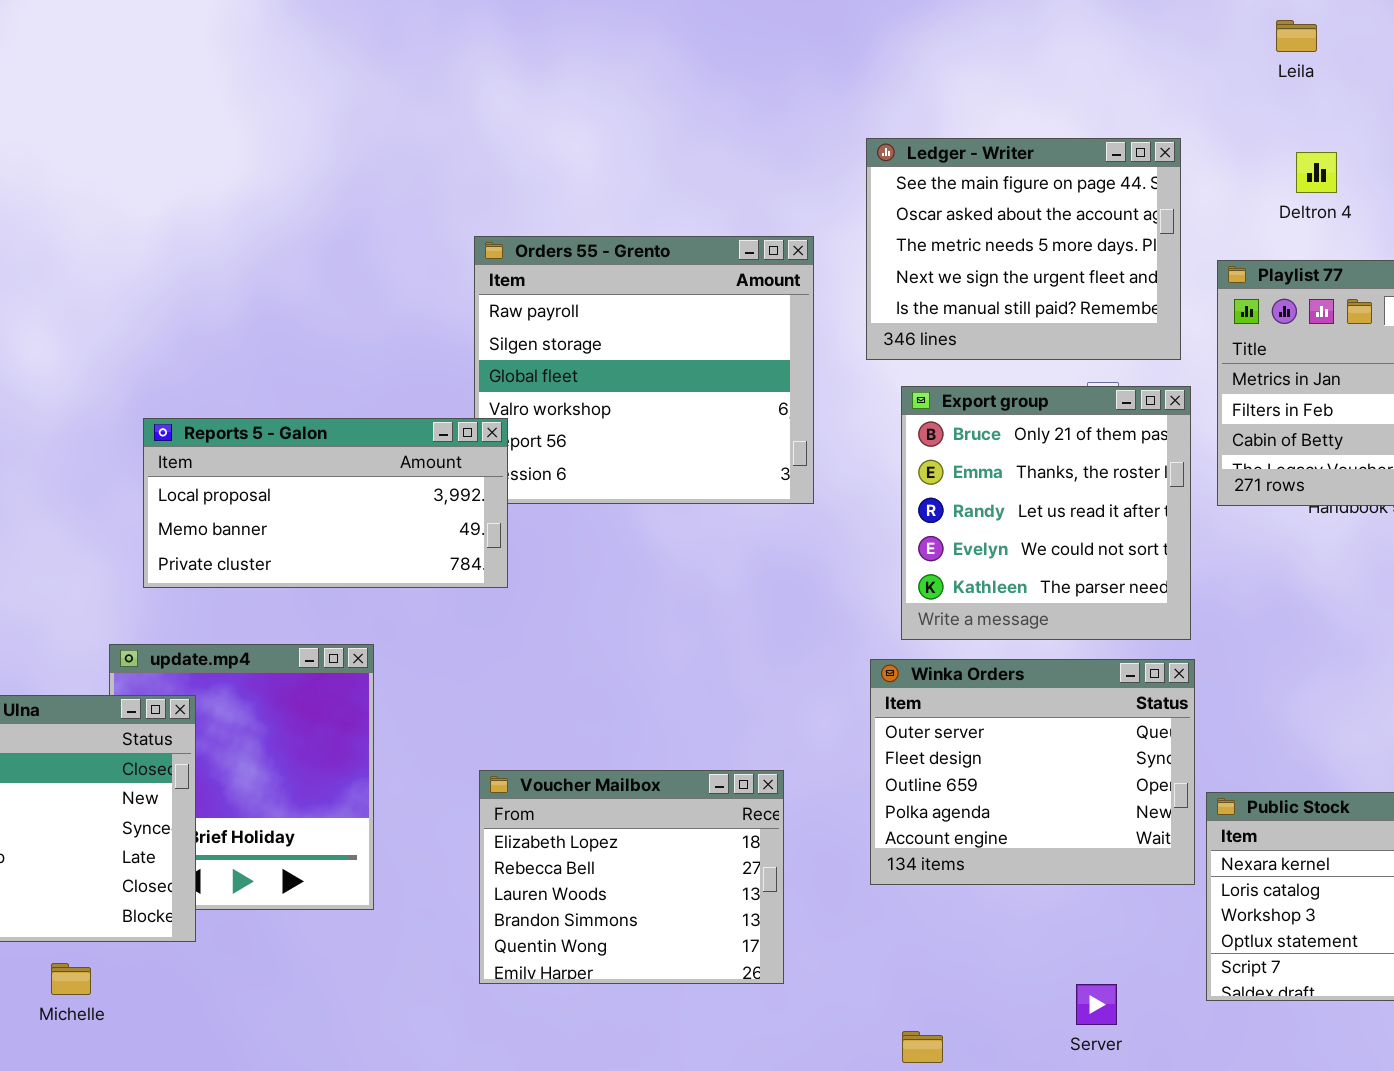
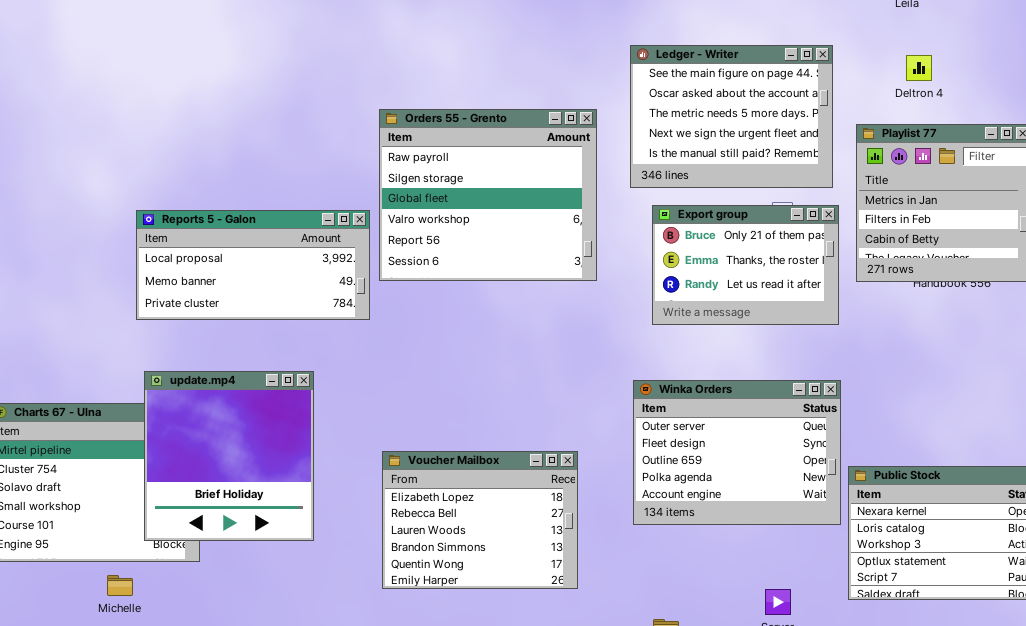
Export group: [901,386,1191,640] -> [652,205,839,325], resized
Reports 5 - Galon: [143,418,508,588] -> [136,210,370,320], moved
update.mp4: [109,644,374,910] -> [144,371,314,541], raised

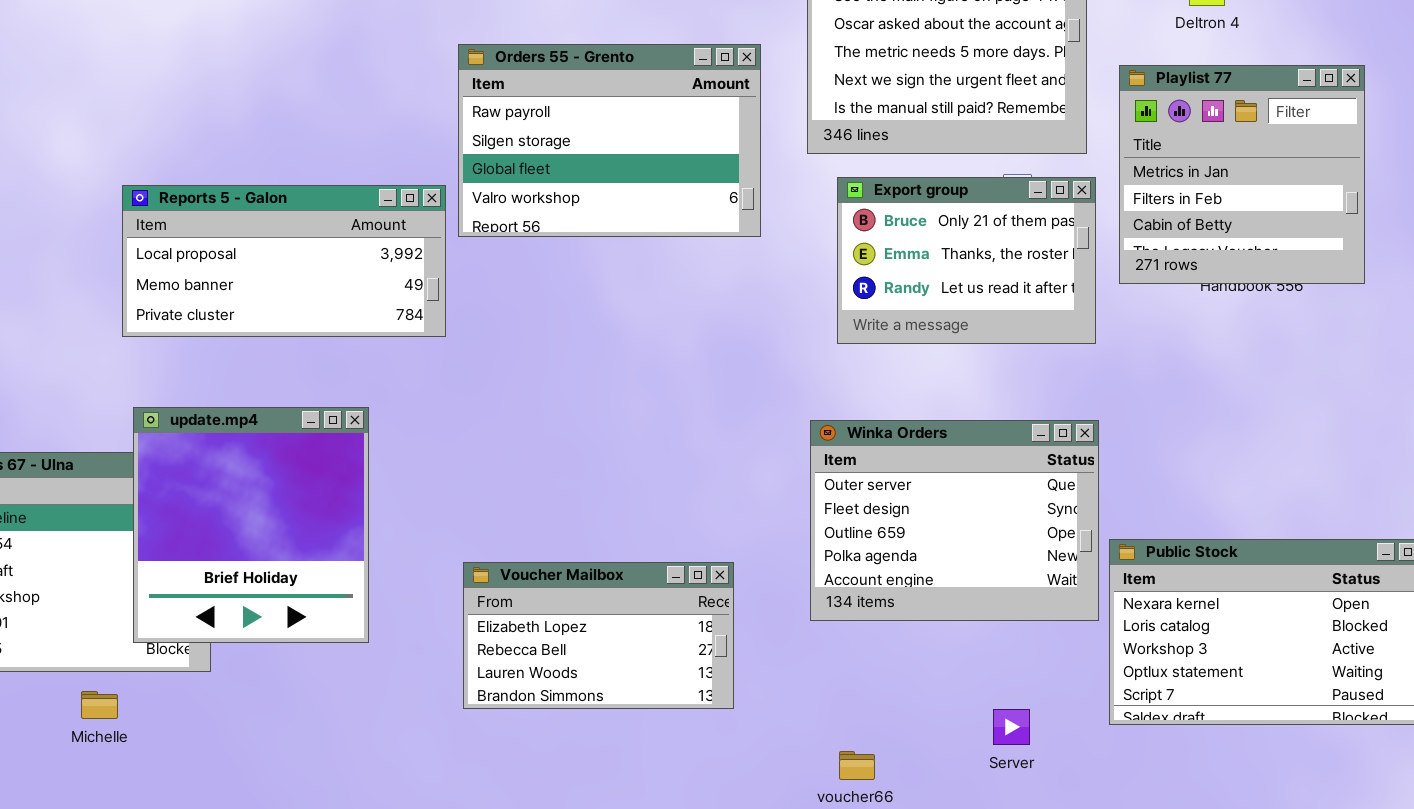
Orders 55 - Grento: [379,109,597,281] -> [458,44,761,237], resized
Voucher Mailbox: [382,451,578,589] -> [463,562,734,709], resized

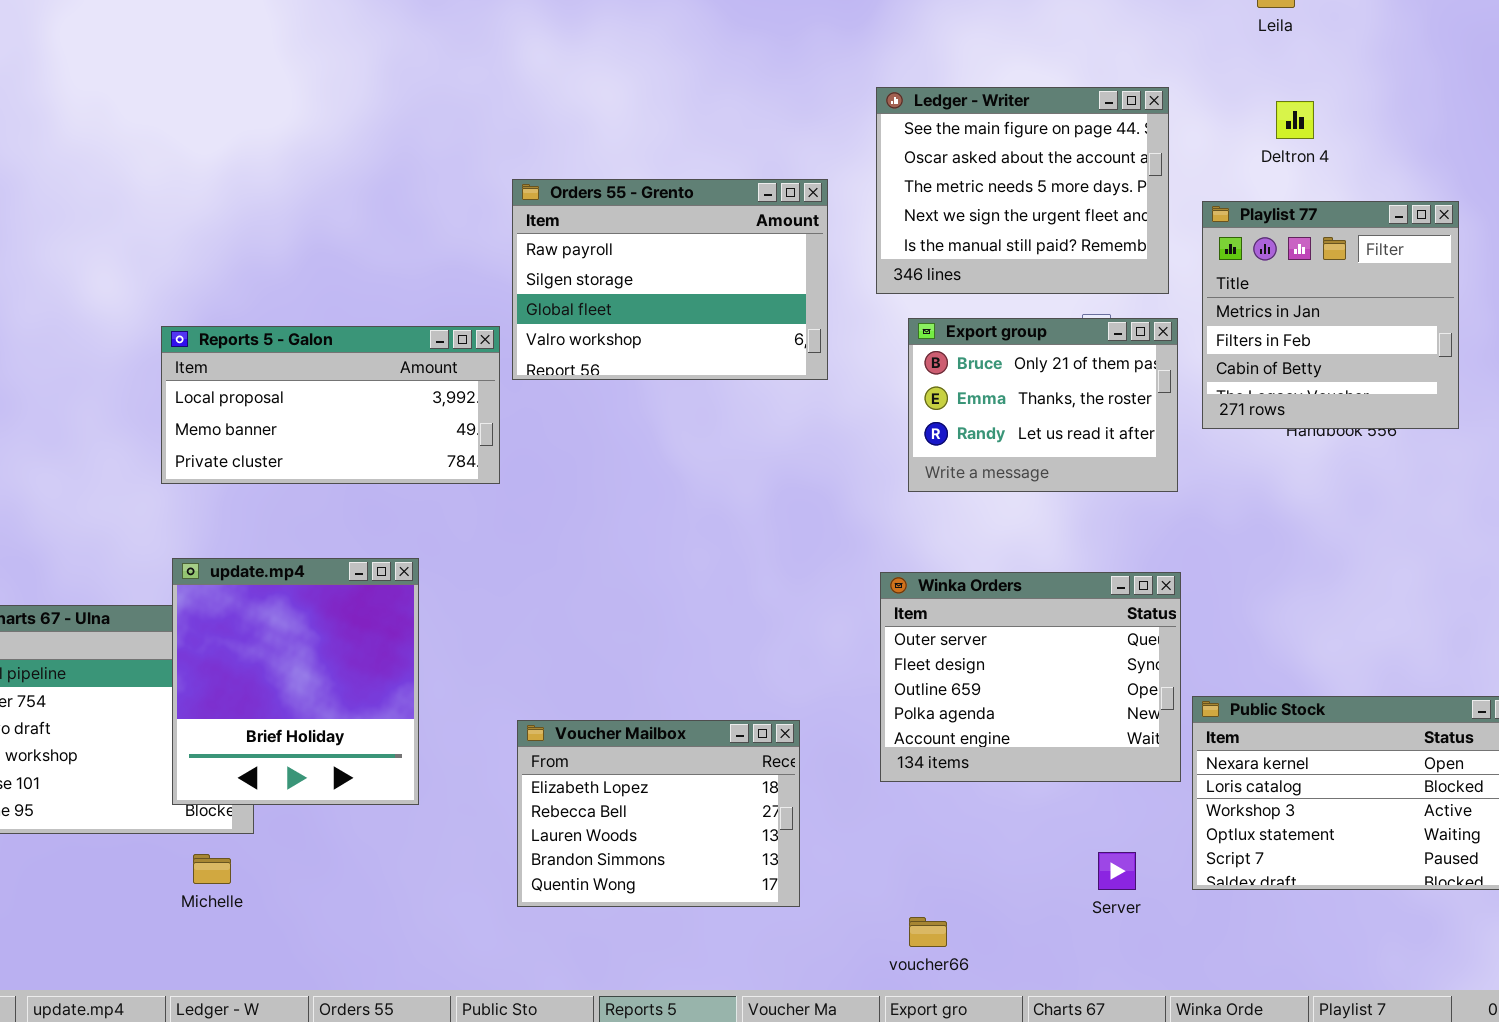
Voucher Mailbox: [463,562,734,709] -> [517,720,800,907], resized
Michelle: [81,691,118,719] -> [193,854,231,884], moved
Server: [993,709,1030,745] -> [1098,852,1136,890], moved

